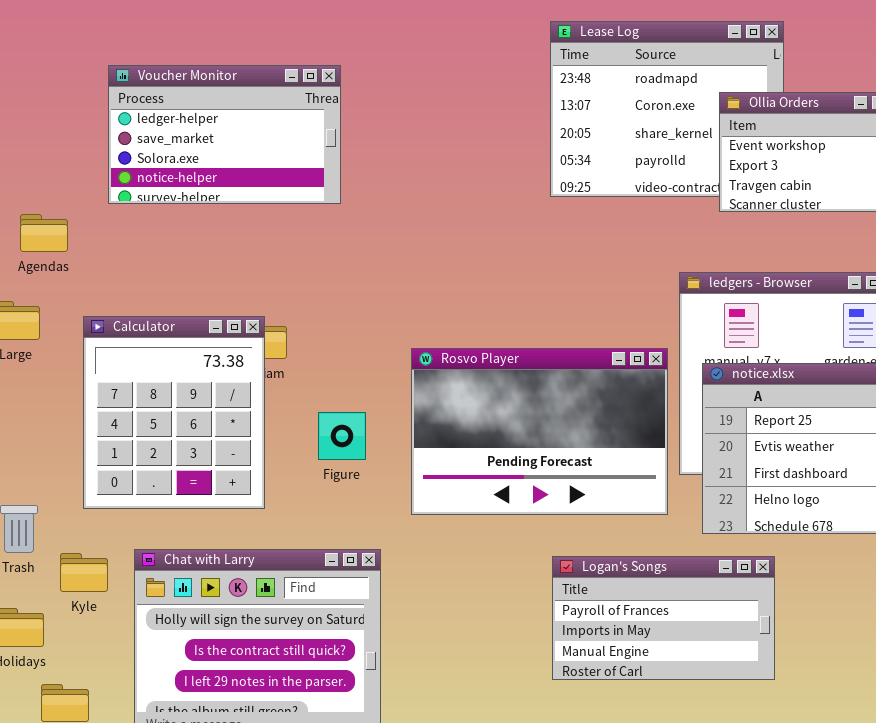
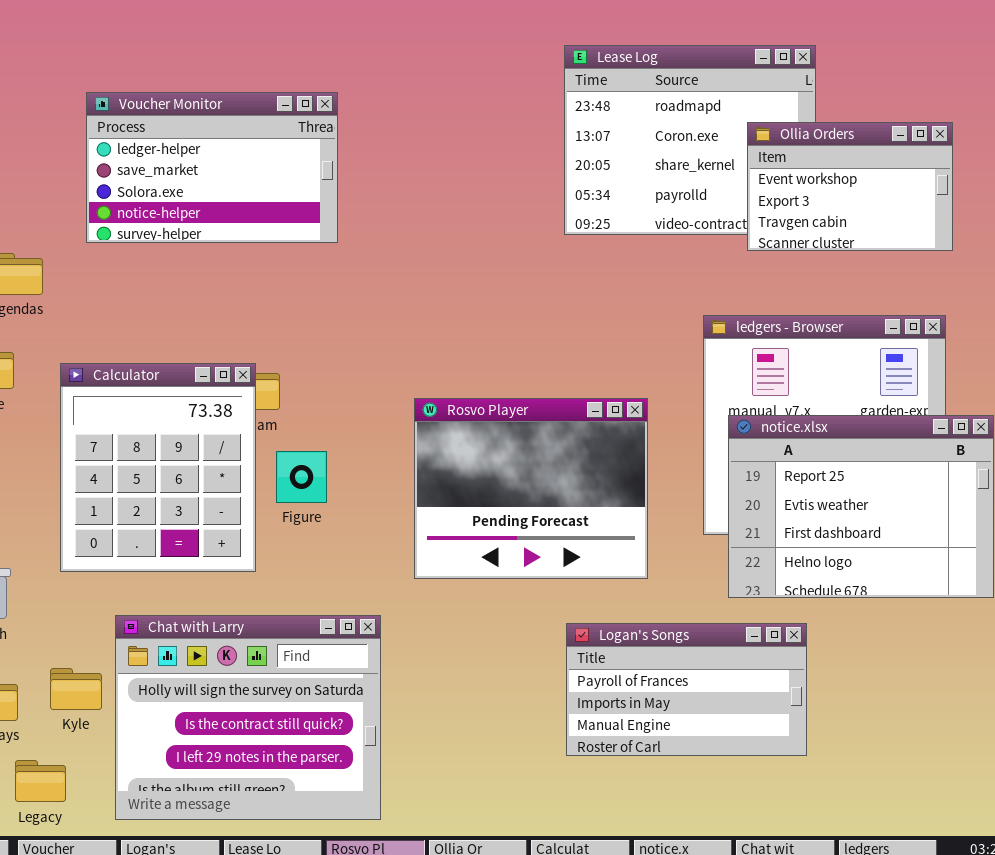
Rosvo Player: [411,348,668,515] -> [414,398,648,579], resized
Figure: [318,412,366,460] -> [276,451,327,503], moved
Kyle: [60,553,108,592] -> [50,668,102,710], moved

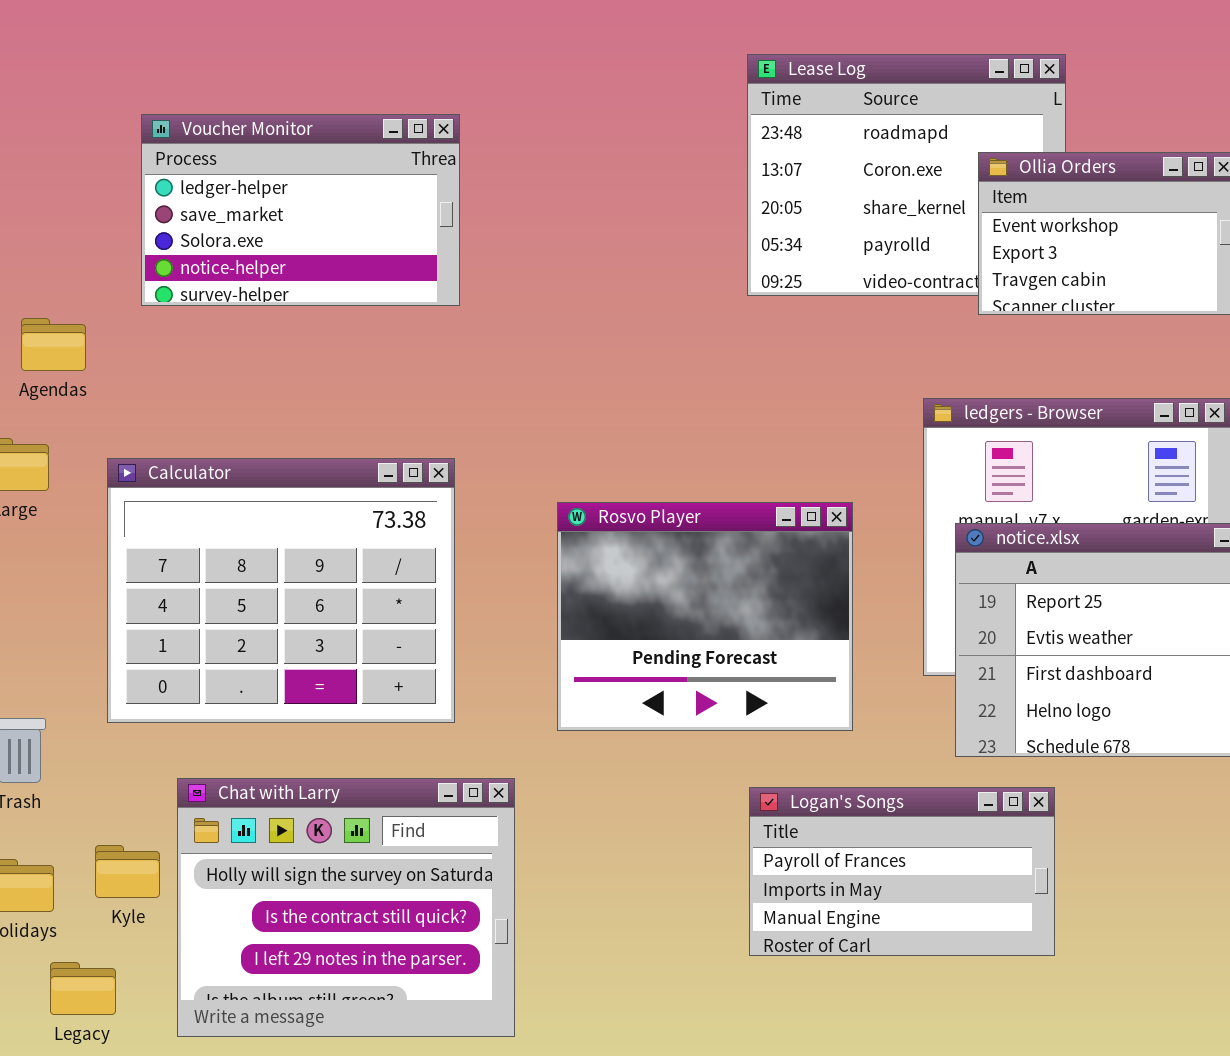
Calculator: [60,363,256,572] -> [107,458,455,723], resized

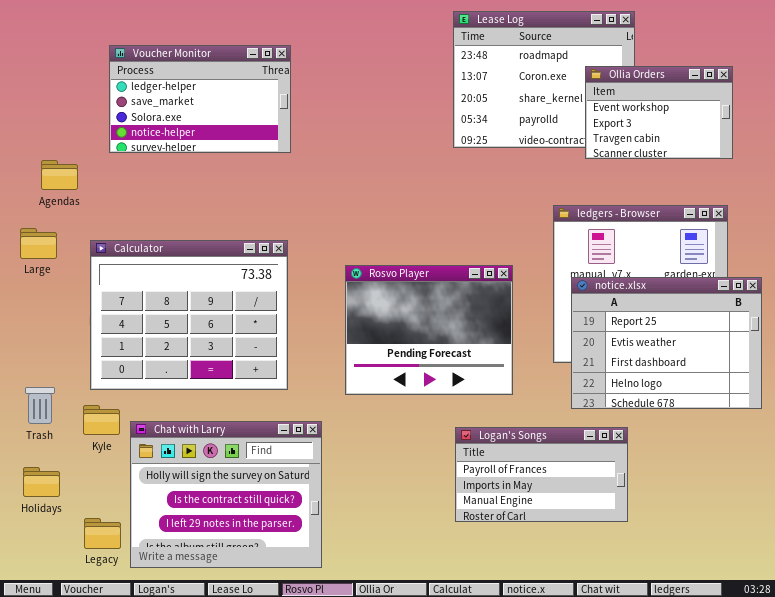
Kyle: [95,845,160,898] -> [83,405,120,435], moved
Legacy: [50,962,116,1015] -> [84,518,121,549], moved

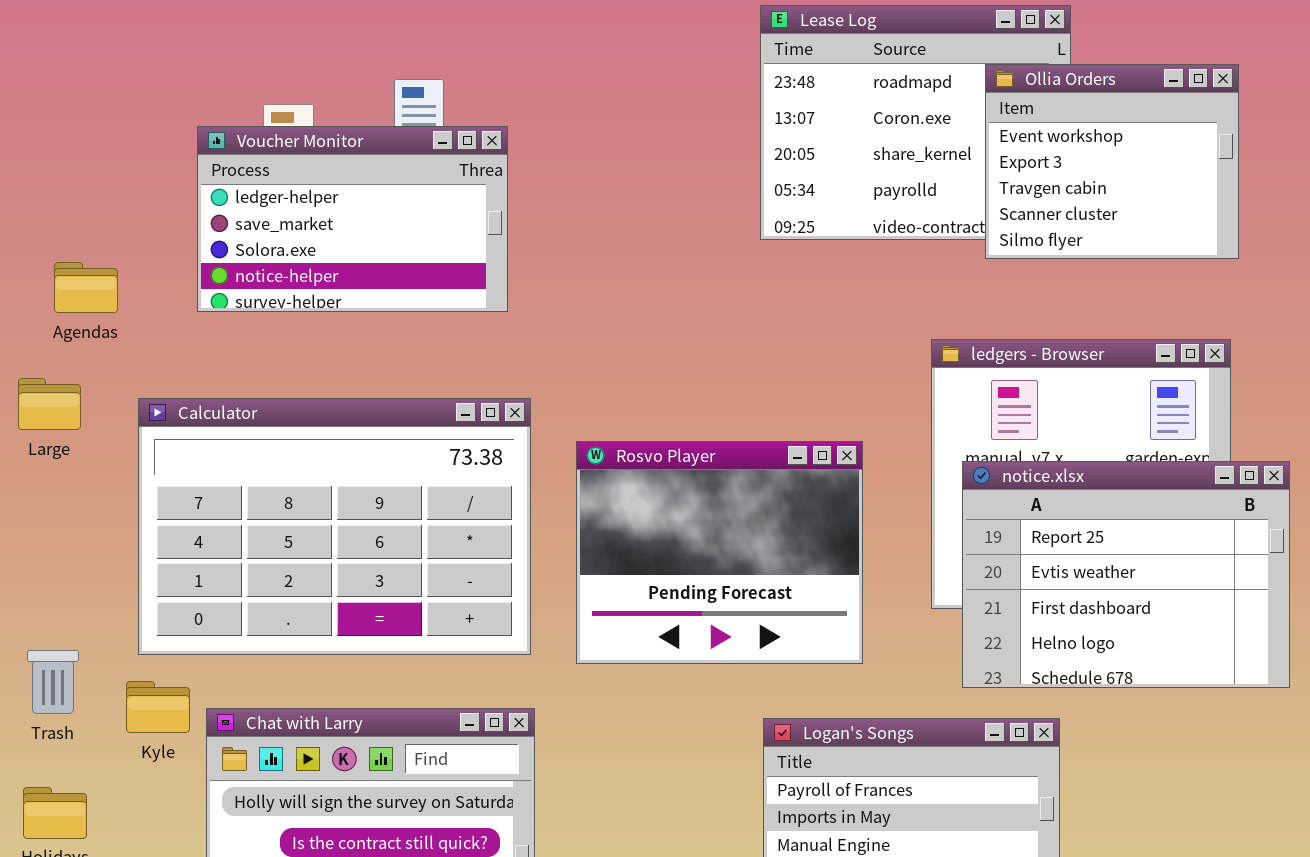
Voucher Monitor: [109,45,291,153] -> [197,126,508,312], moved
Ollia Orders: [585,66,733,159] -> [985,64,1239,259], resized
Calculator: [90,240,288,390] -> [138,398,531,655], resized

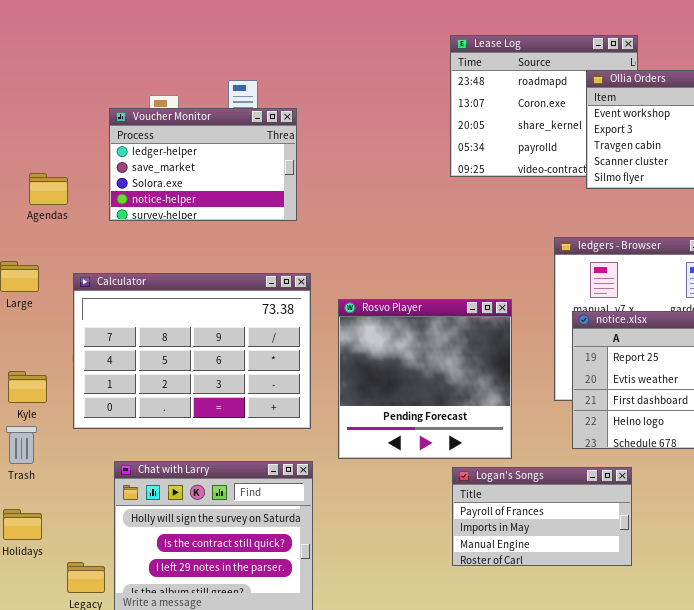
Agendas: [54,262,118,313] -> [29,173,68,205], moved
Rosvo Player: [576,441,863,664] -> [338,299,512,459], resized
Kyle: [126,681,190,733] -> [8,371,47,403], moved

